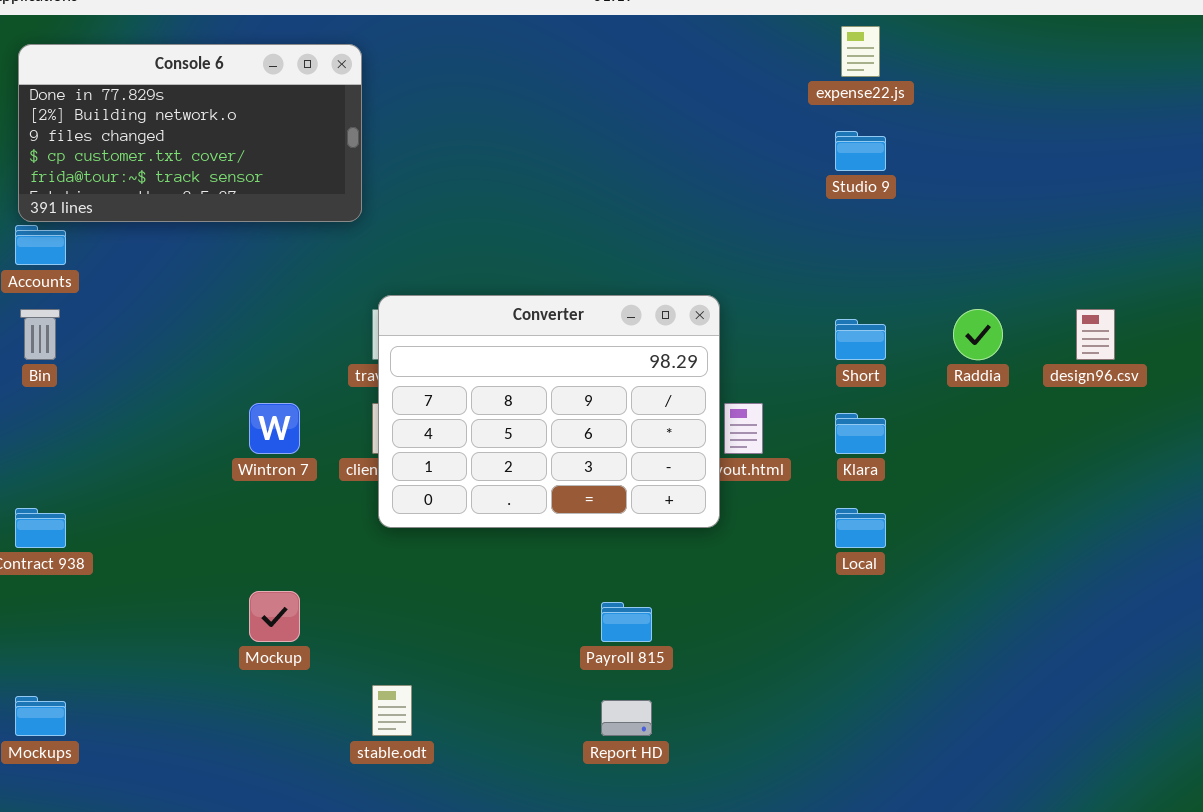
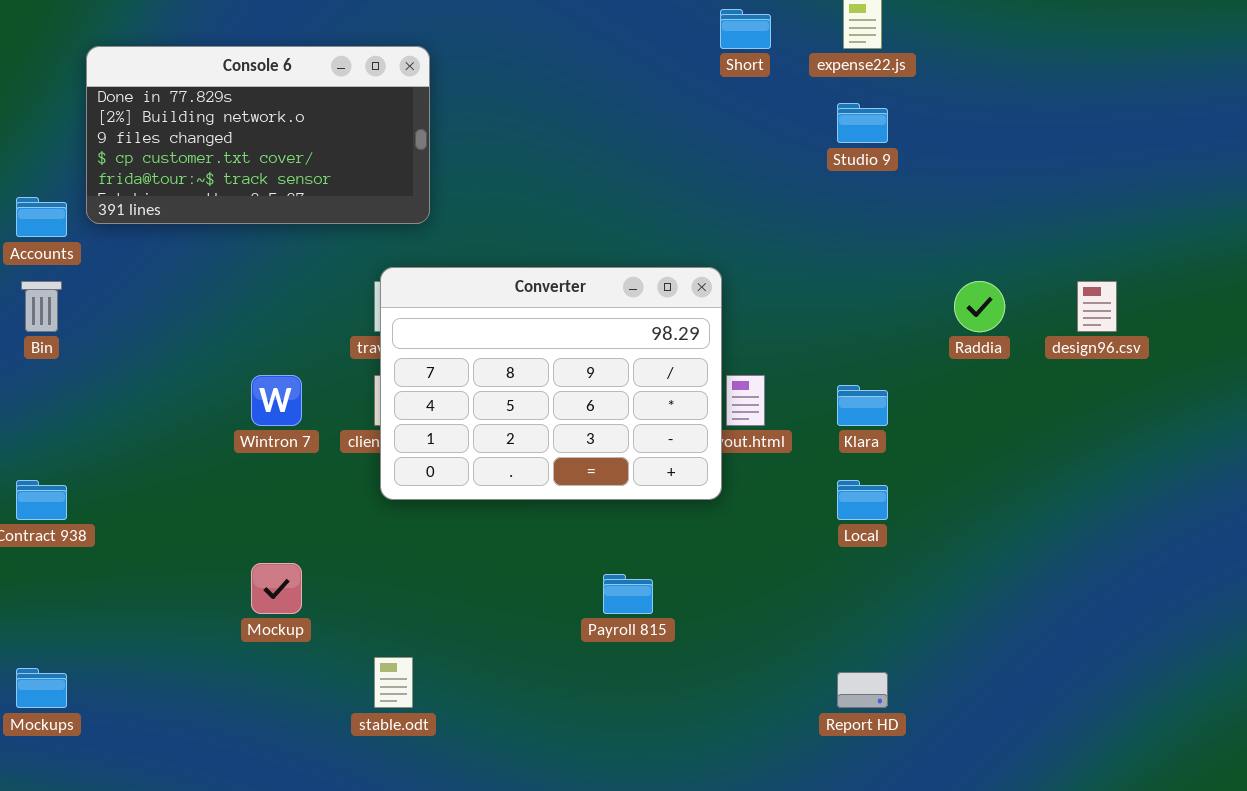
Console 6: [18,44,362,222] -> [86,46,430,224], moved
Short: [835,319,886,360] -> [720,9,771,49], moved
Report HD: [601,700,652,736] -> [837,672,888,708], moved

